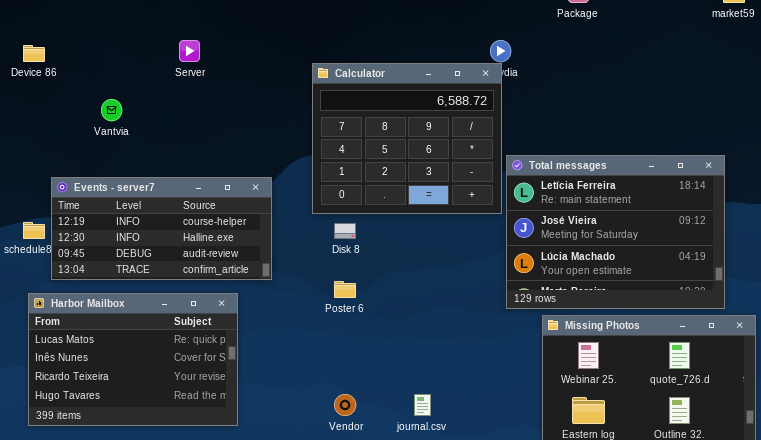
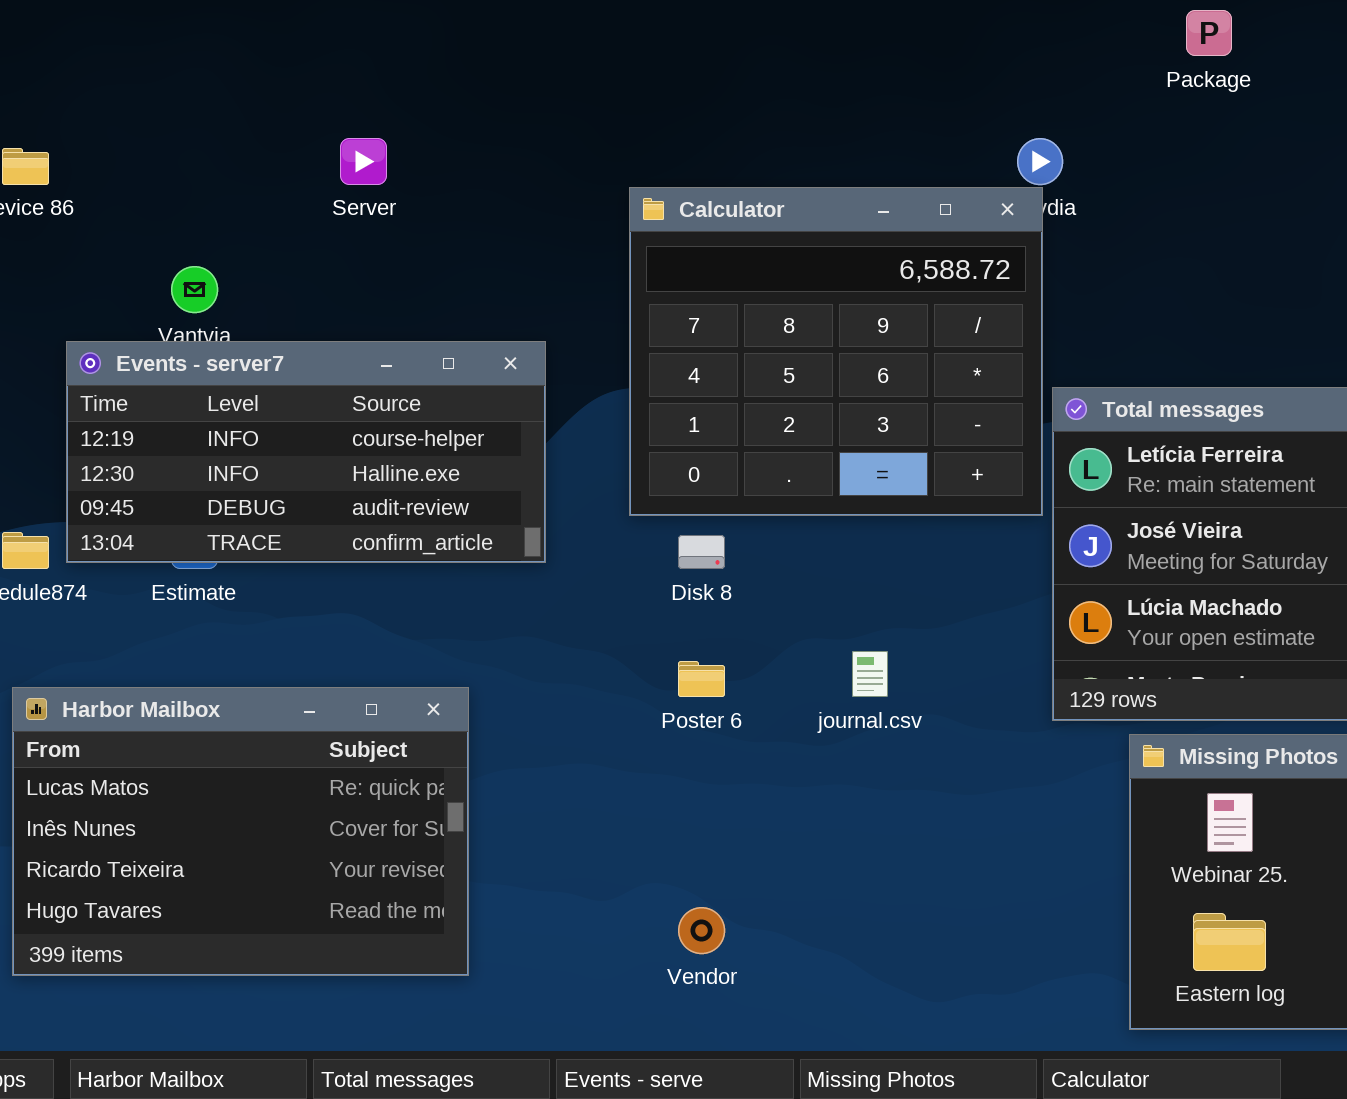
Events - server7: [51,177,272,280] -> [66,341,546,563], moved
journal.csv: [414,394,431,416] -> [852,651,888,697], moved

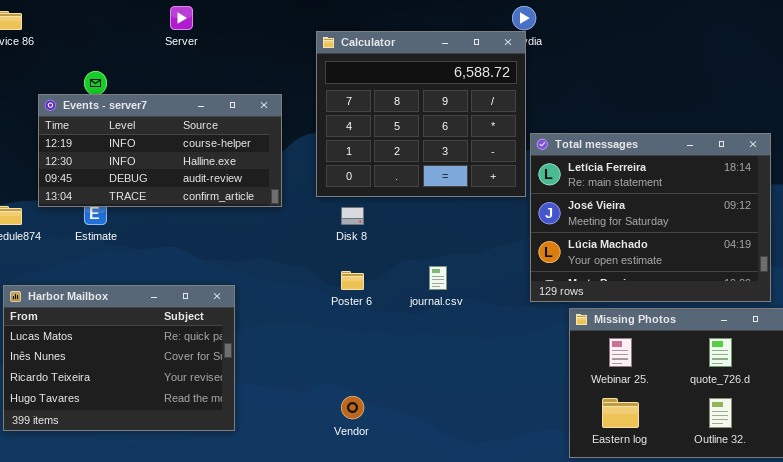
Events - server7: [66,341,546,563] -> [38,94,282,207], moved

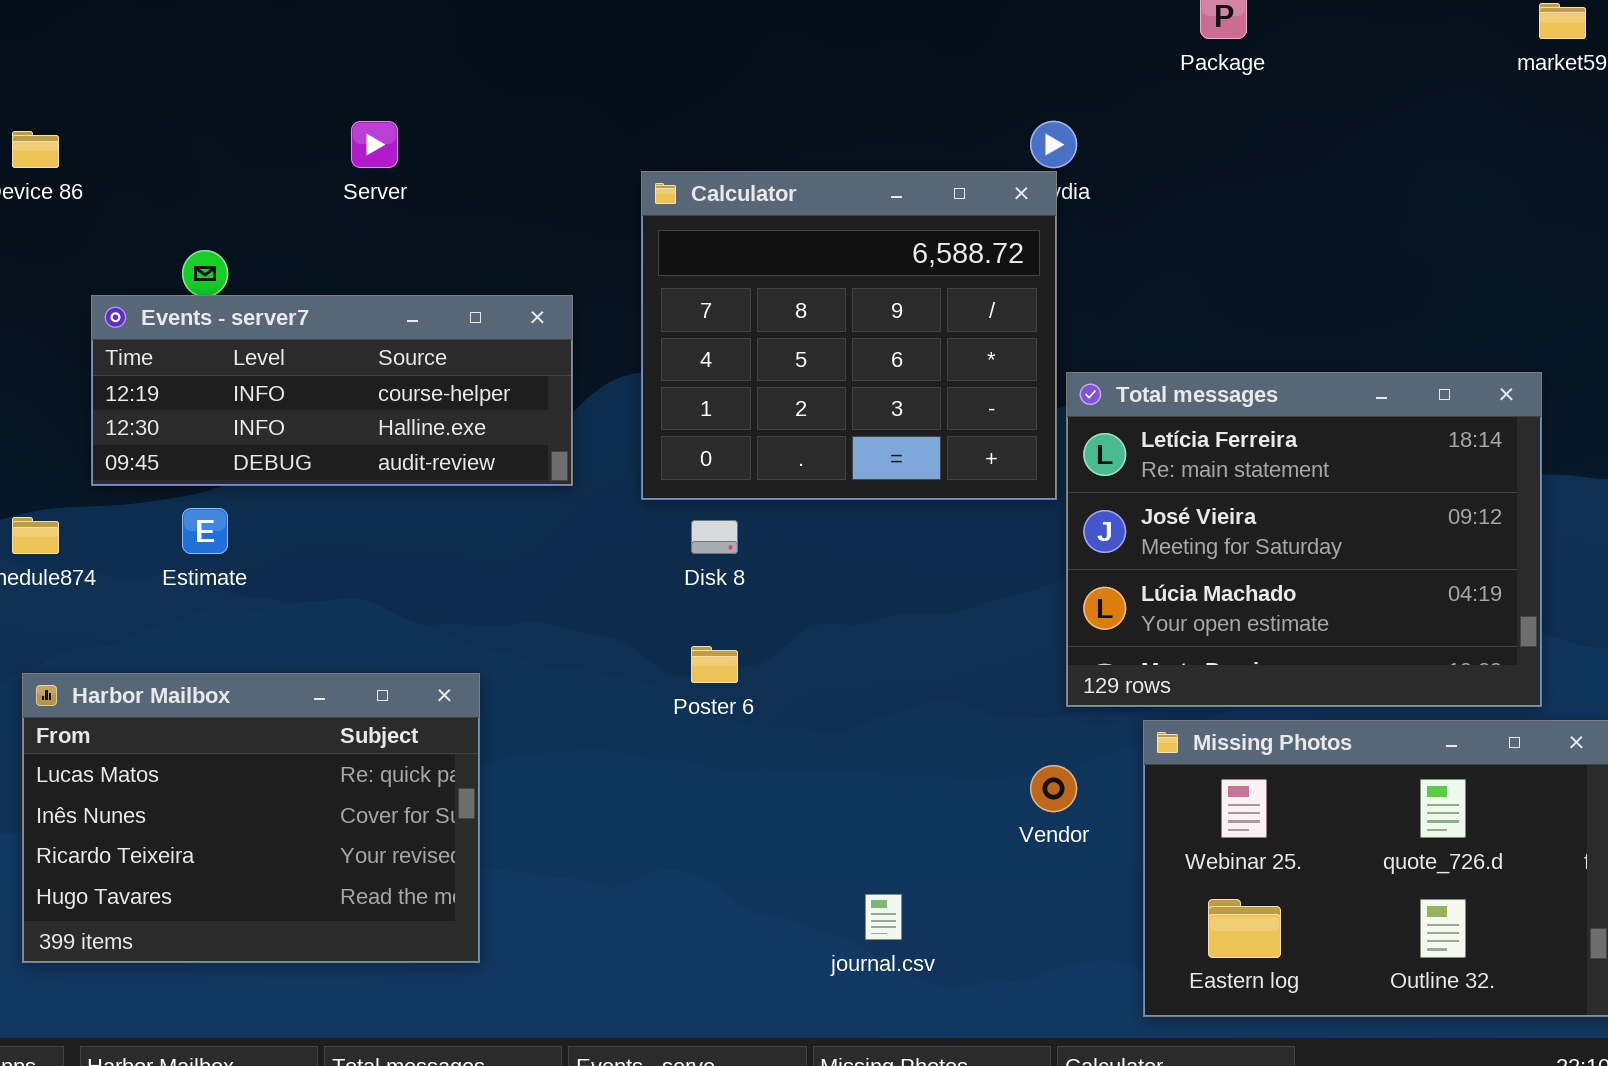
Events - server7: [38,94,282,207] -> [91,295,573,486], resized
journal.csv: [429,266,447,290] -> [865,894,902,940], moved
Vendor: [341,396,364,419] -> [1030,765,1077,812], moved

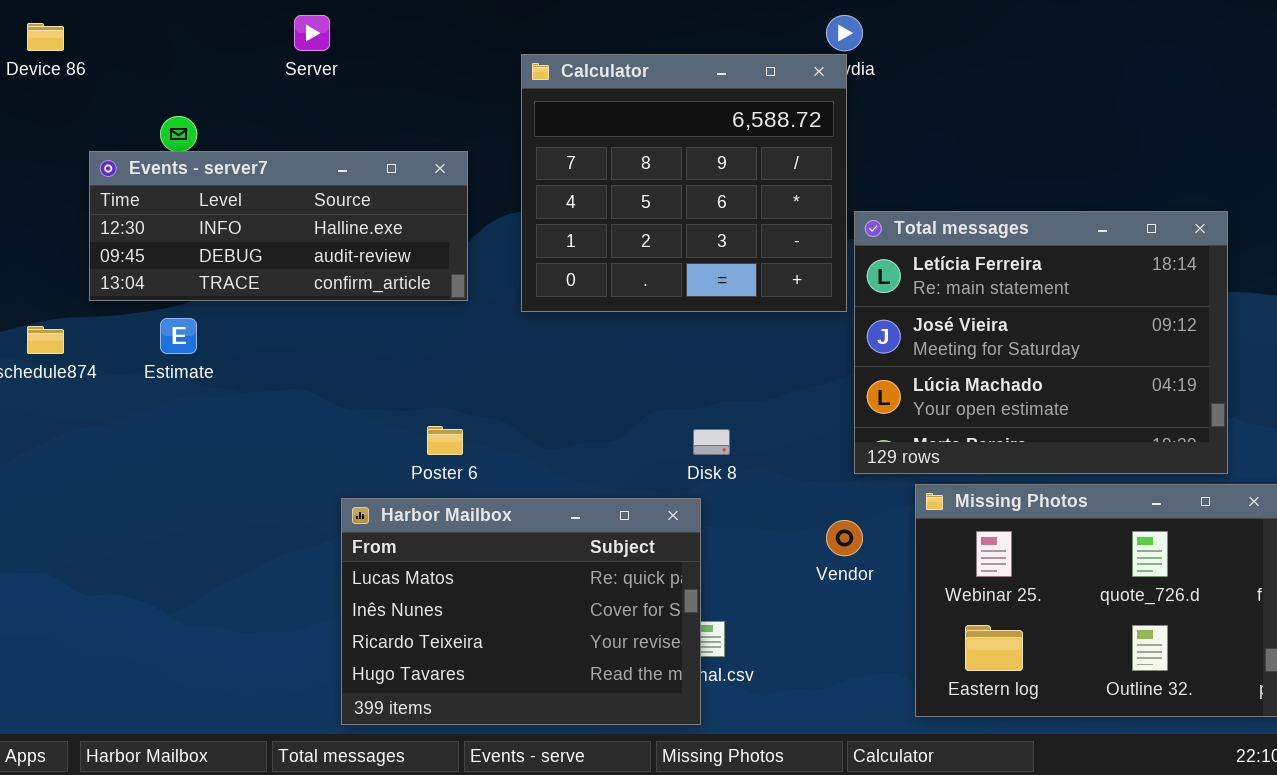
Events - server7: [91,295,573,486] -> [89,151,468,301], scrolled down 1 row
Disk 8: [691,520,738,554] -> [693,429,730,455], moved
Poster 6: [691,646,738,683] -> [427,426,463,455], moved
Harbor Mailbox: [22,673,480,963] -> [341,498,701,725], moved

